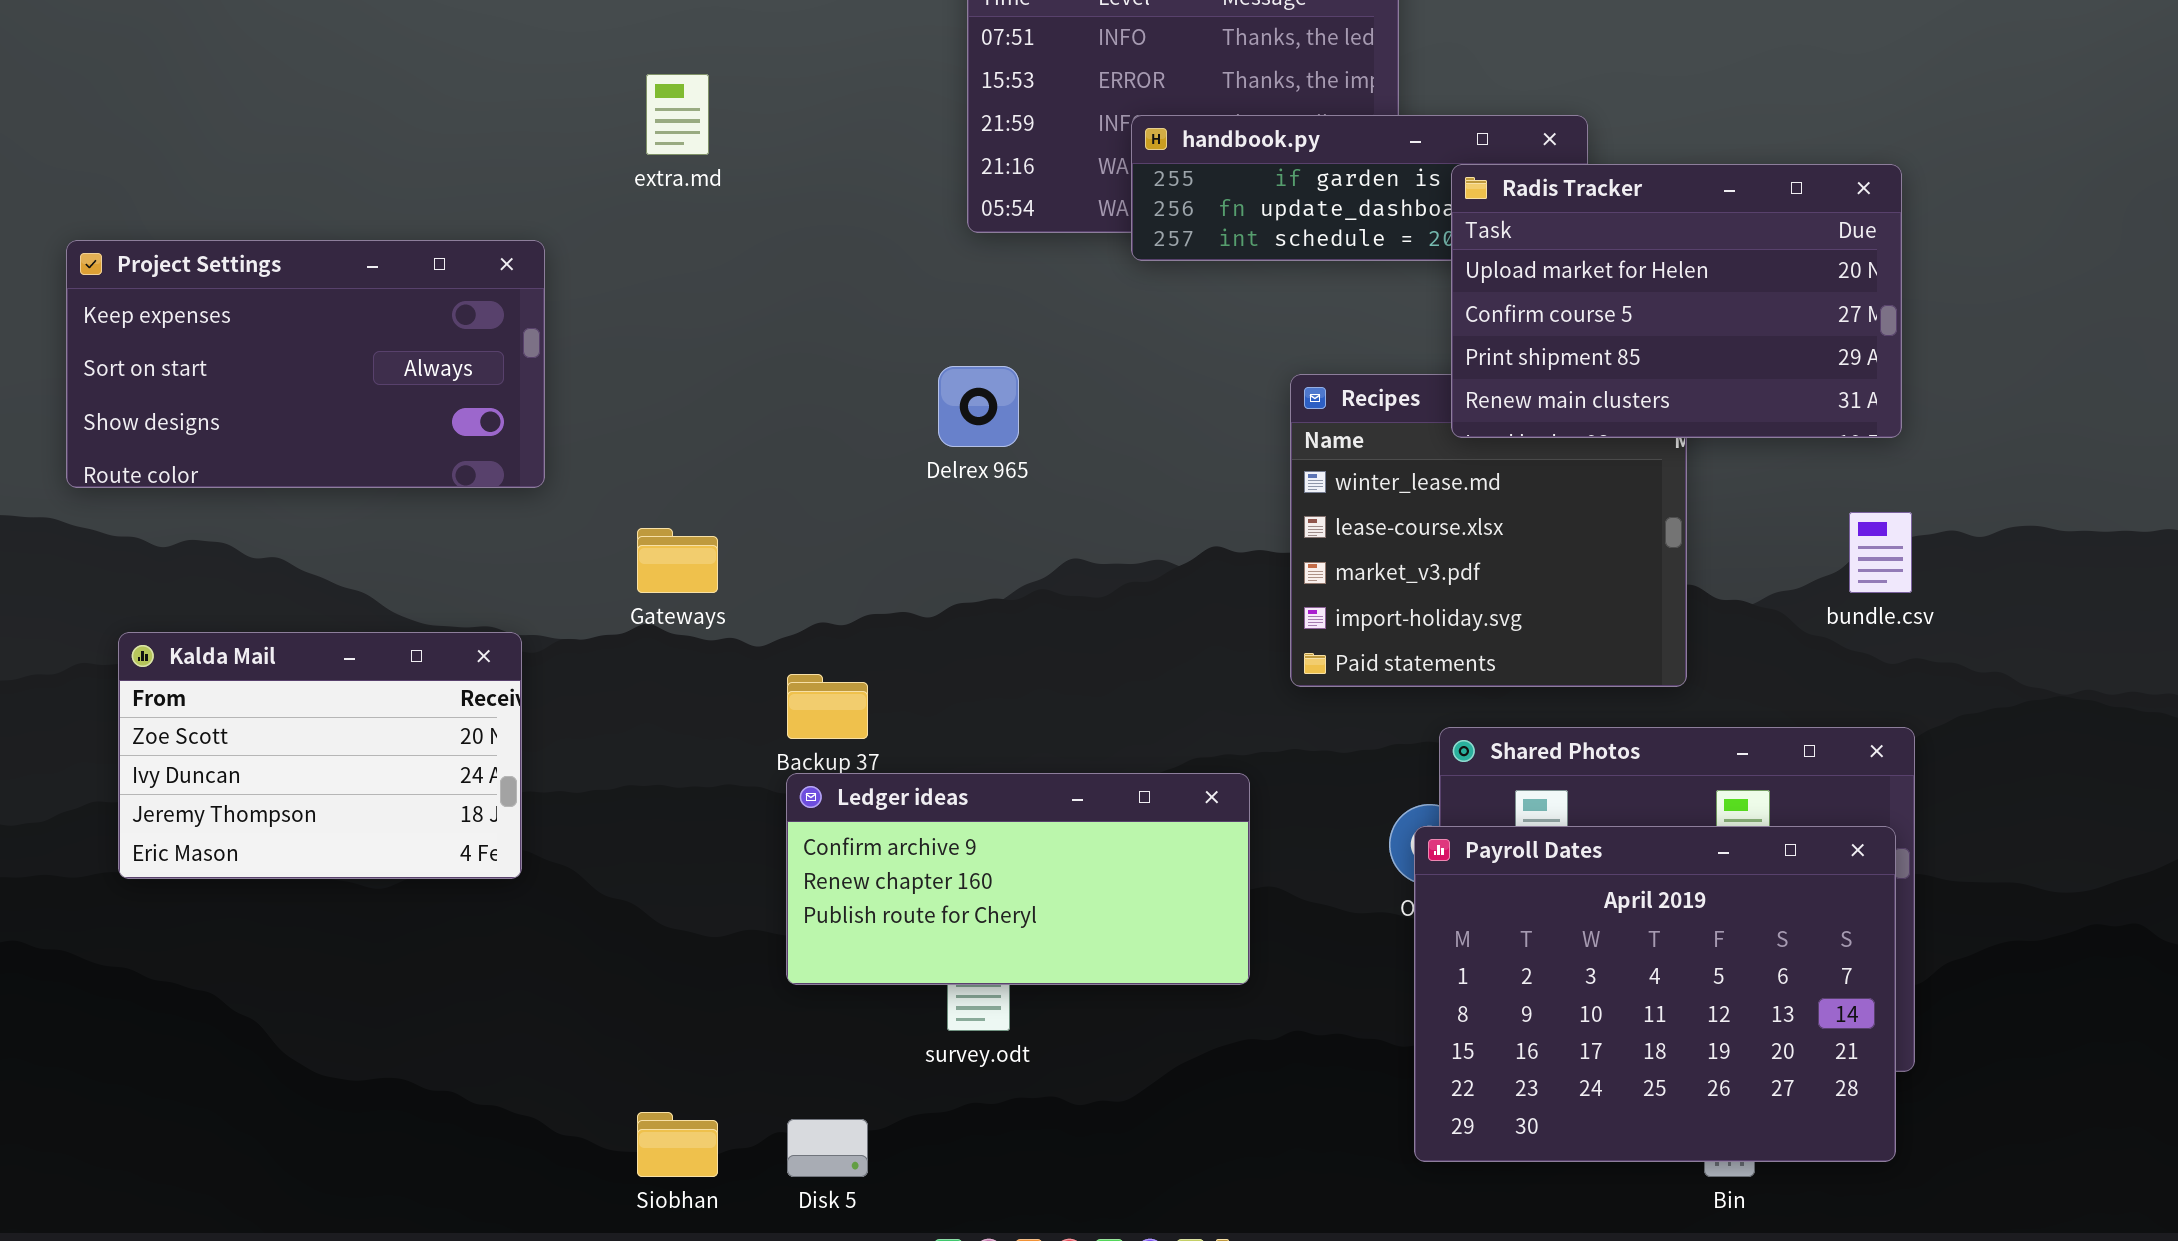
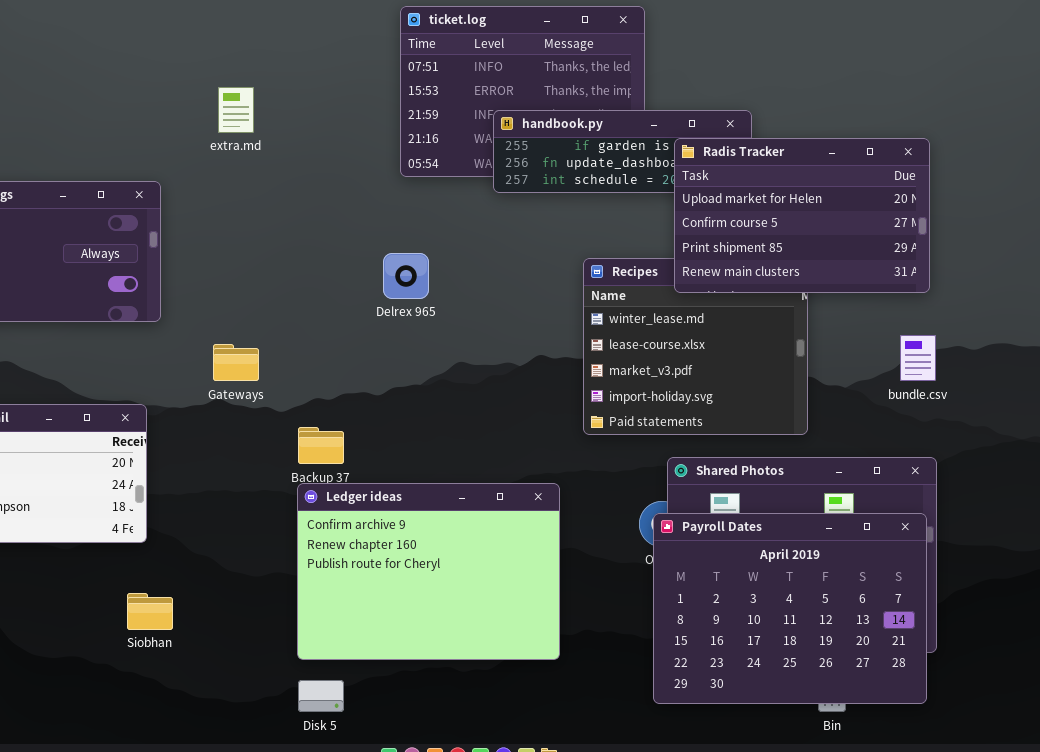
Ledger ideas: [786,773,1250,985] -> [297,483,560,660], resized
Siobhan: [637,1112,718,1177] -> [127,593,173,630], moved

